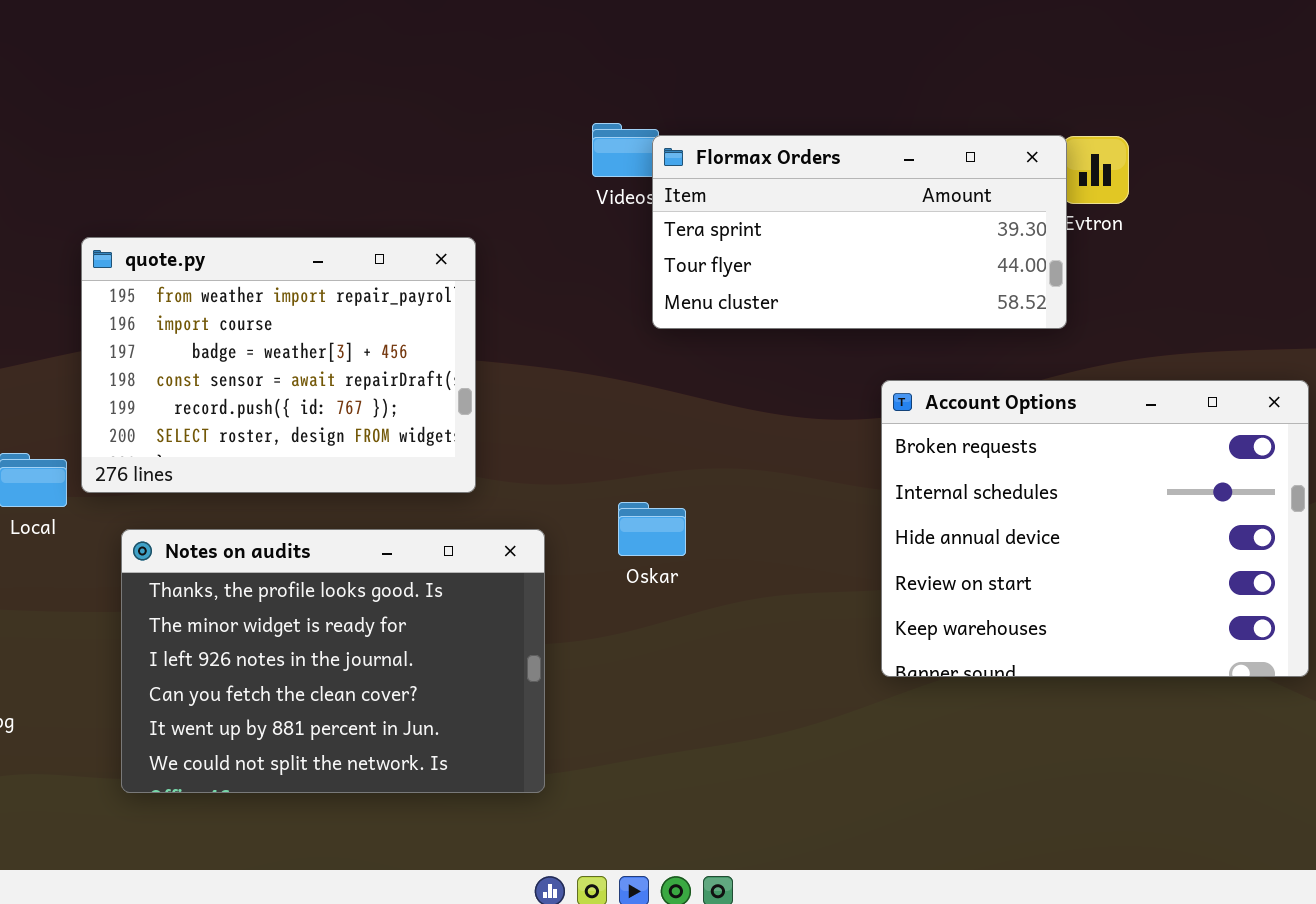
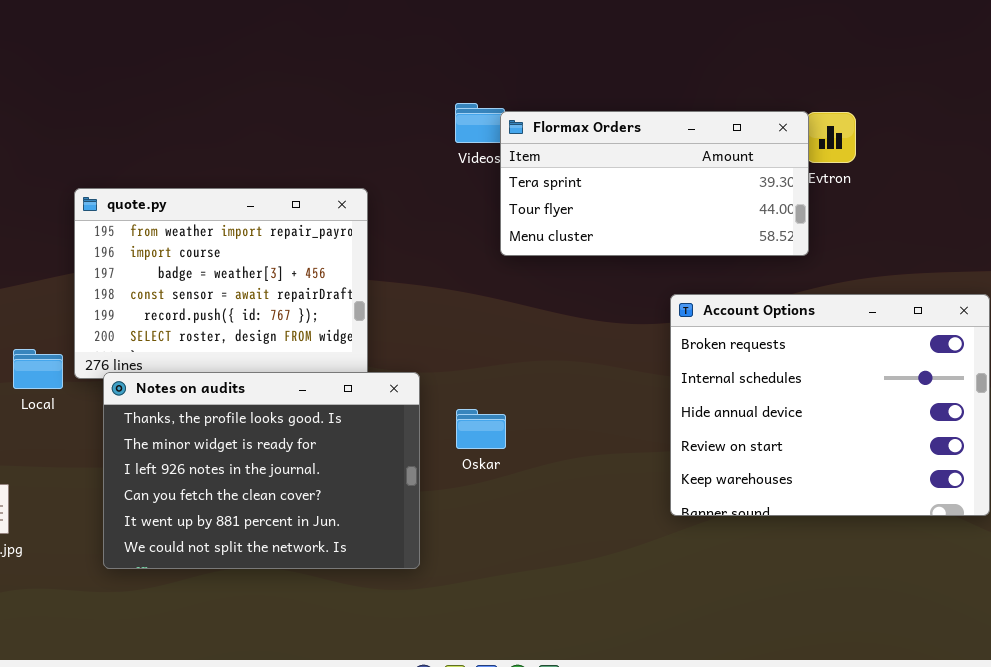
Oskar: [618,502,686,556] -> [456,409,506,449], moved
Notes on audits: [121,529,545,793] -> [103,372,420,569], moved

